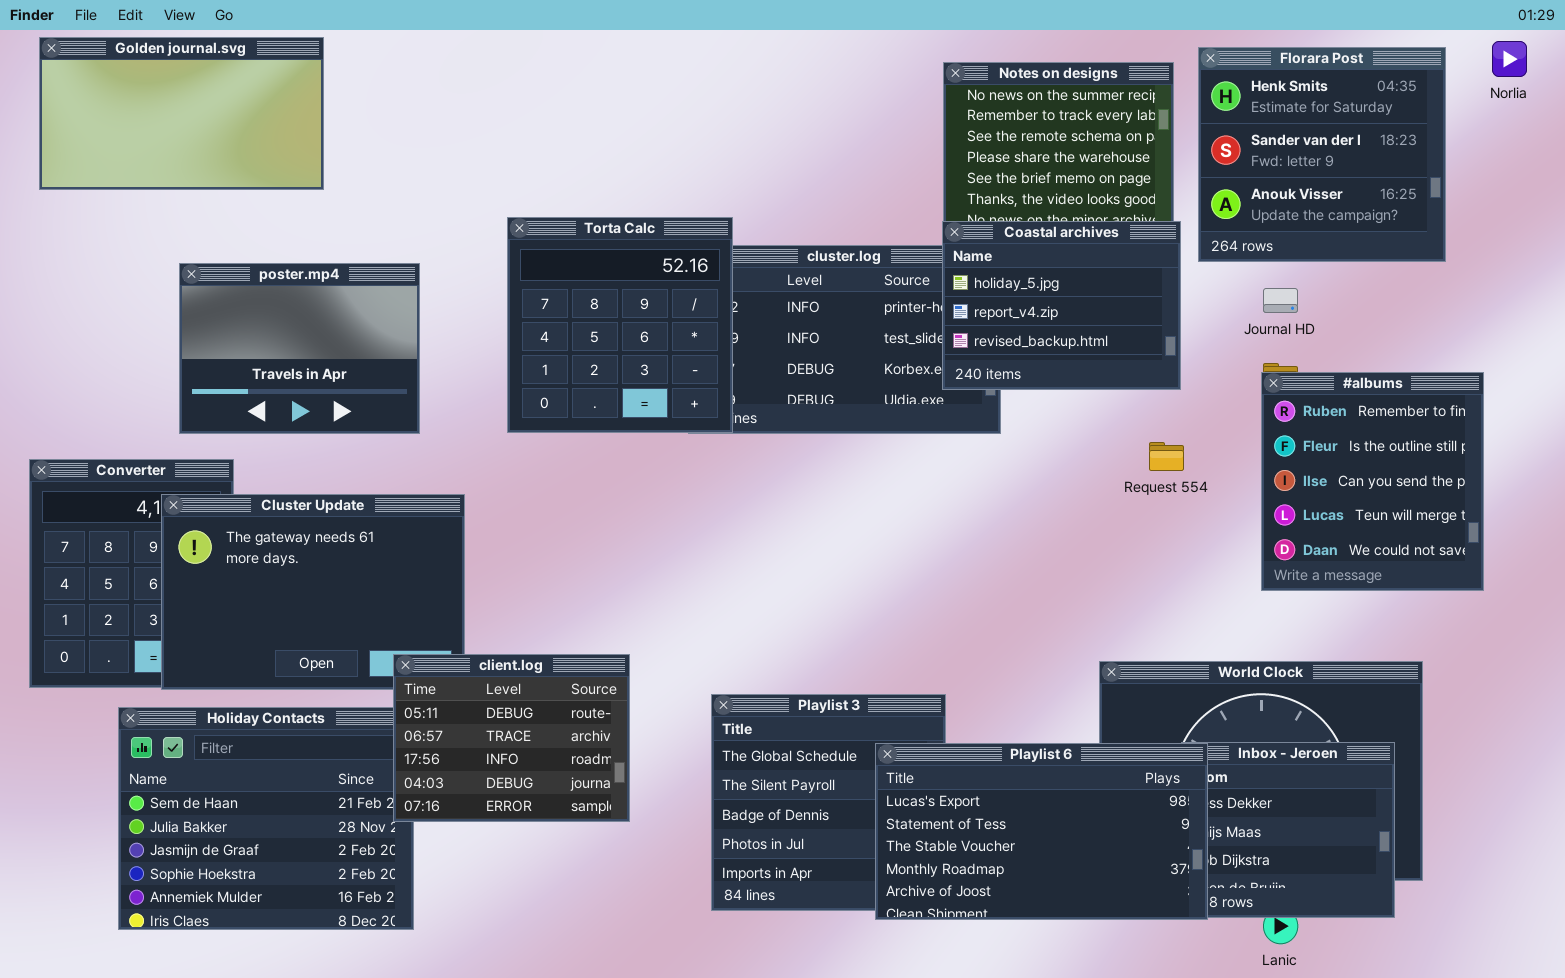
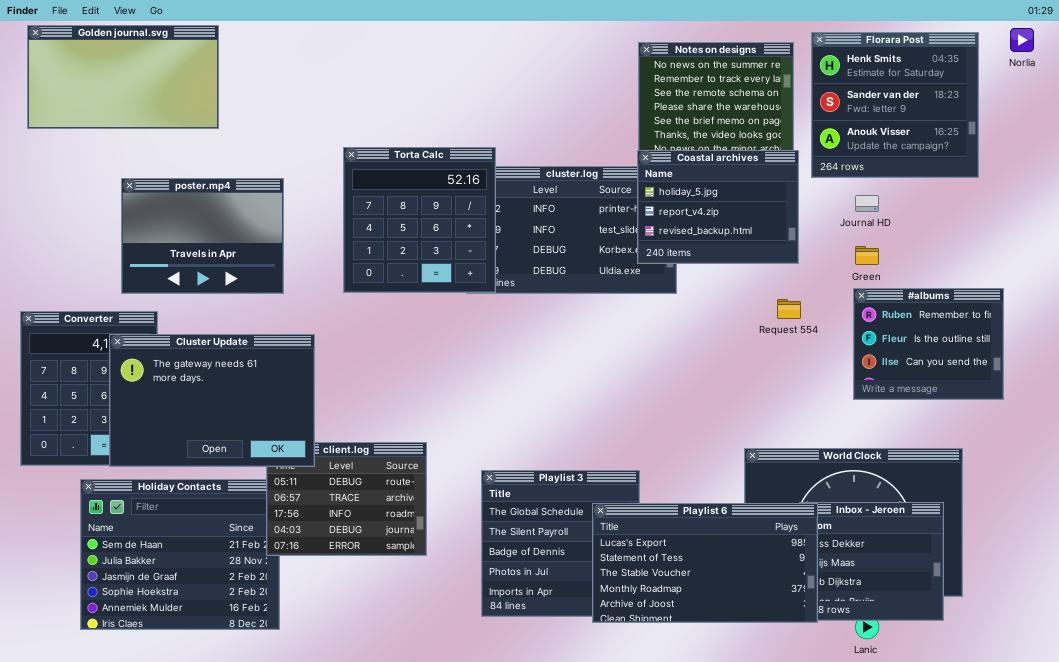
#albums: [1261,372,1484,591] -> [853,288,1004,400], resized
Cluster Update: [161,494,465,690] -> [109,334,315,467], raised

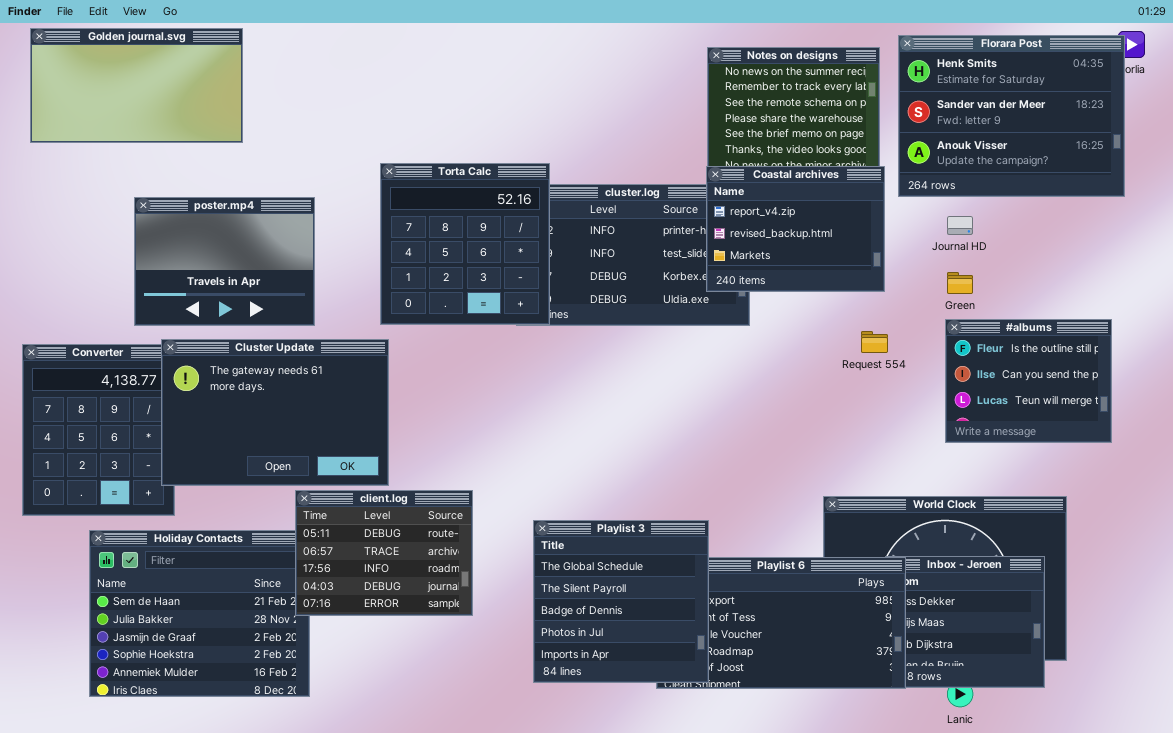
Florara Post: [811,32,979,178] -> [898,35,1125,197], resized
Coastal archives: [637,150,799,264] -> [706,166,885,292], scrolled down 1 row
#albums: [853,288,1004,400] -> [945,319,1112,443], scrolled down 1 row
Cluster Update: [109,334,315,467] -> [161,339,389,486], moved
Playlist 3: [481,470,640,617] -> [533,520,709,683], raised

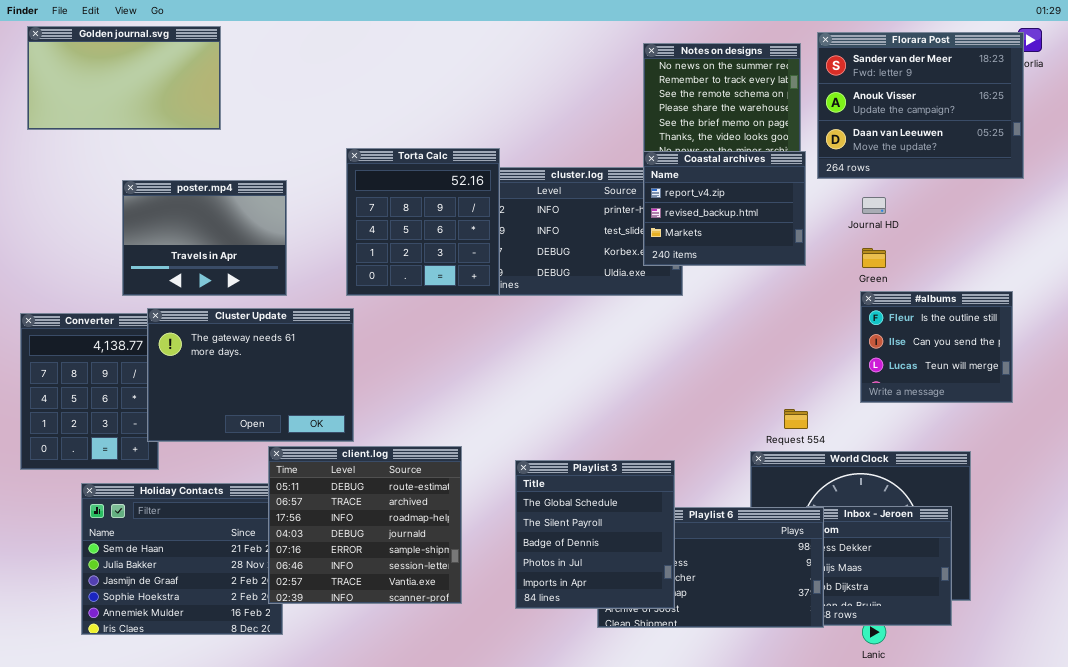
Florara Post: [898,35,1125,197] -> [817,32,1024,179], scrolled down 1 row
Request 554: [861,331,888,353] -> [784,409,808,429], moved
client.log: [295,490,473,616] -> [268,446,462,604], resized
Playlist 3: [533,520,709,683] -> [515,460,675,609], moved

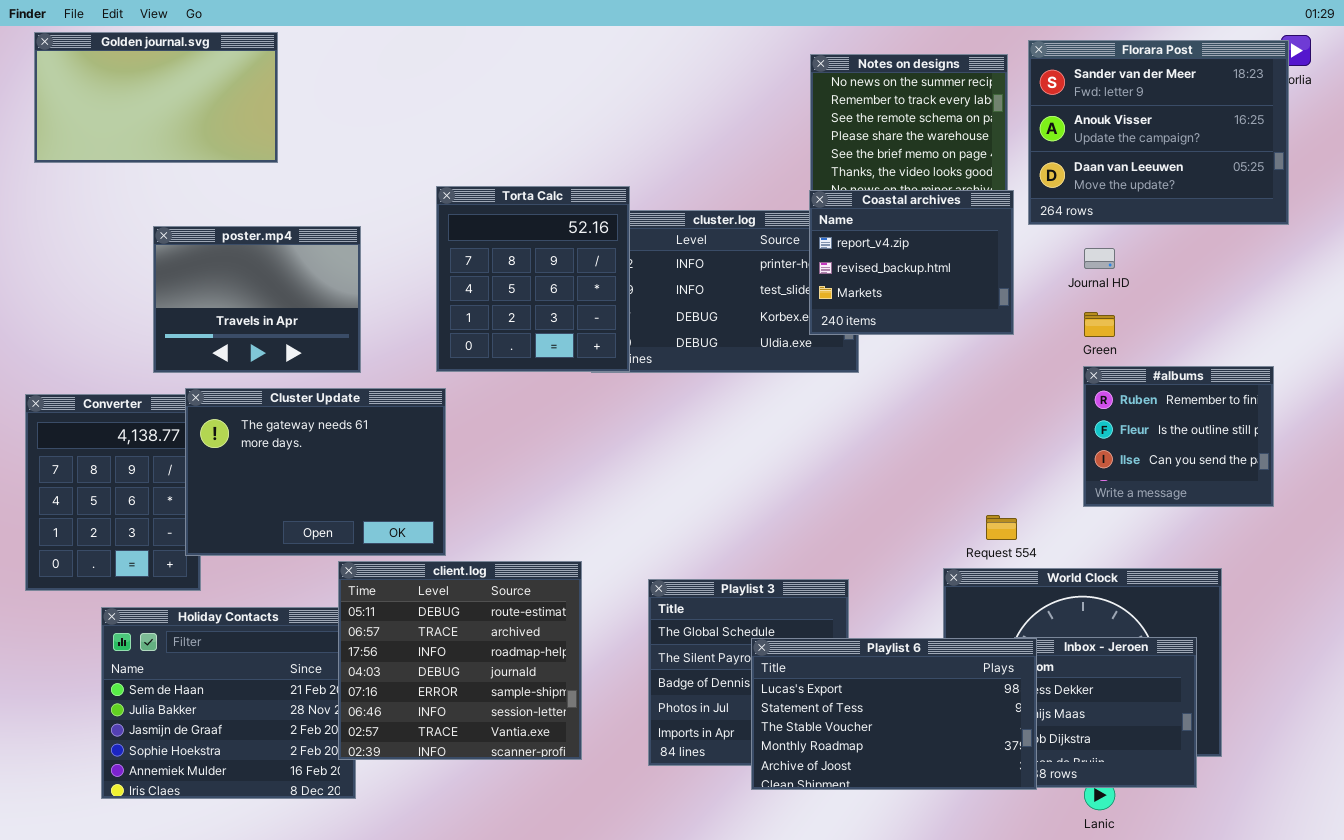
#albums: [860,291,1013,403] -> [1083,366,1274,507], scrolled up 1 row
Playlist 6: [597,507,824,628] -> [751,638,1037,790], raised

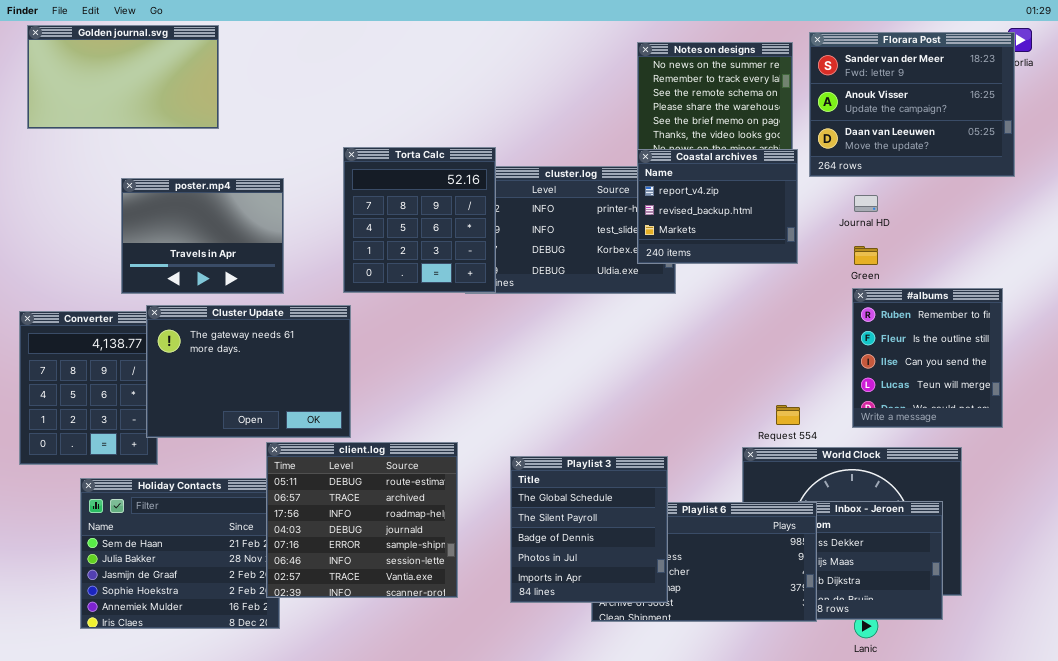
#albums: [1083,366,1274,507] -> [852,288,1003,428], resized
Playlist 3: [648,579,849,766] -> [510,456,668,603], raised

